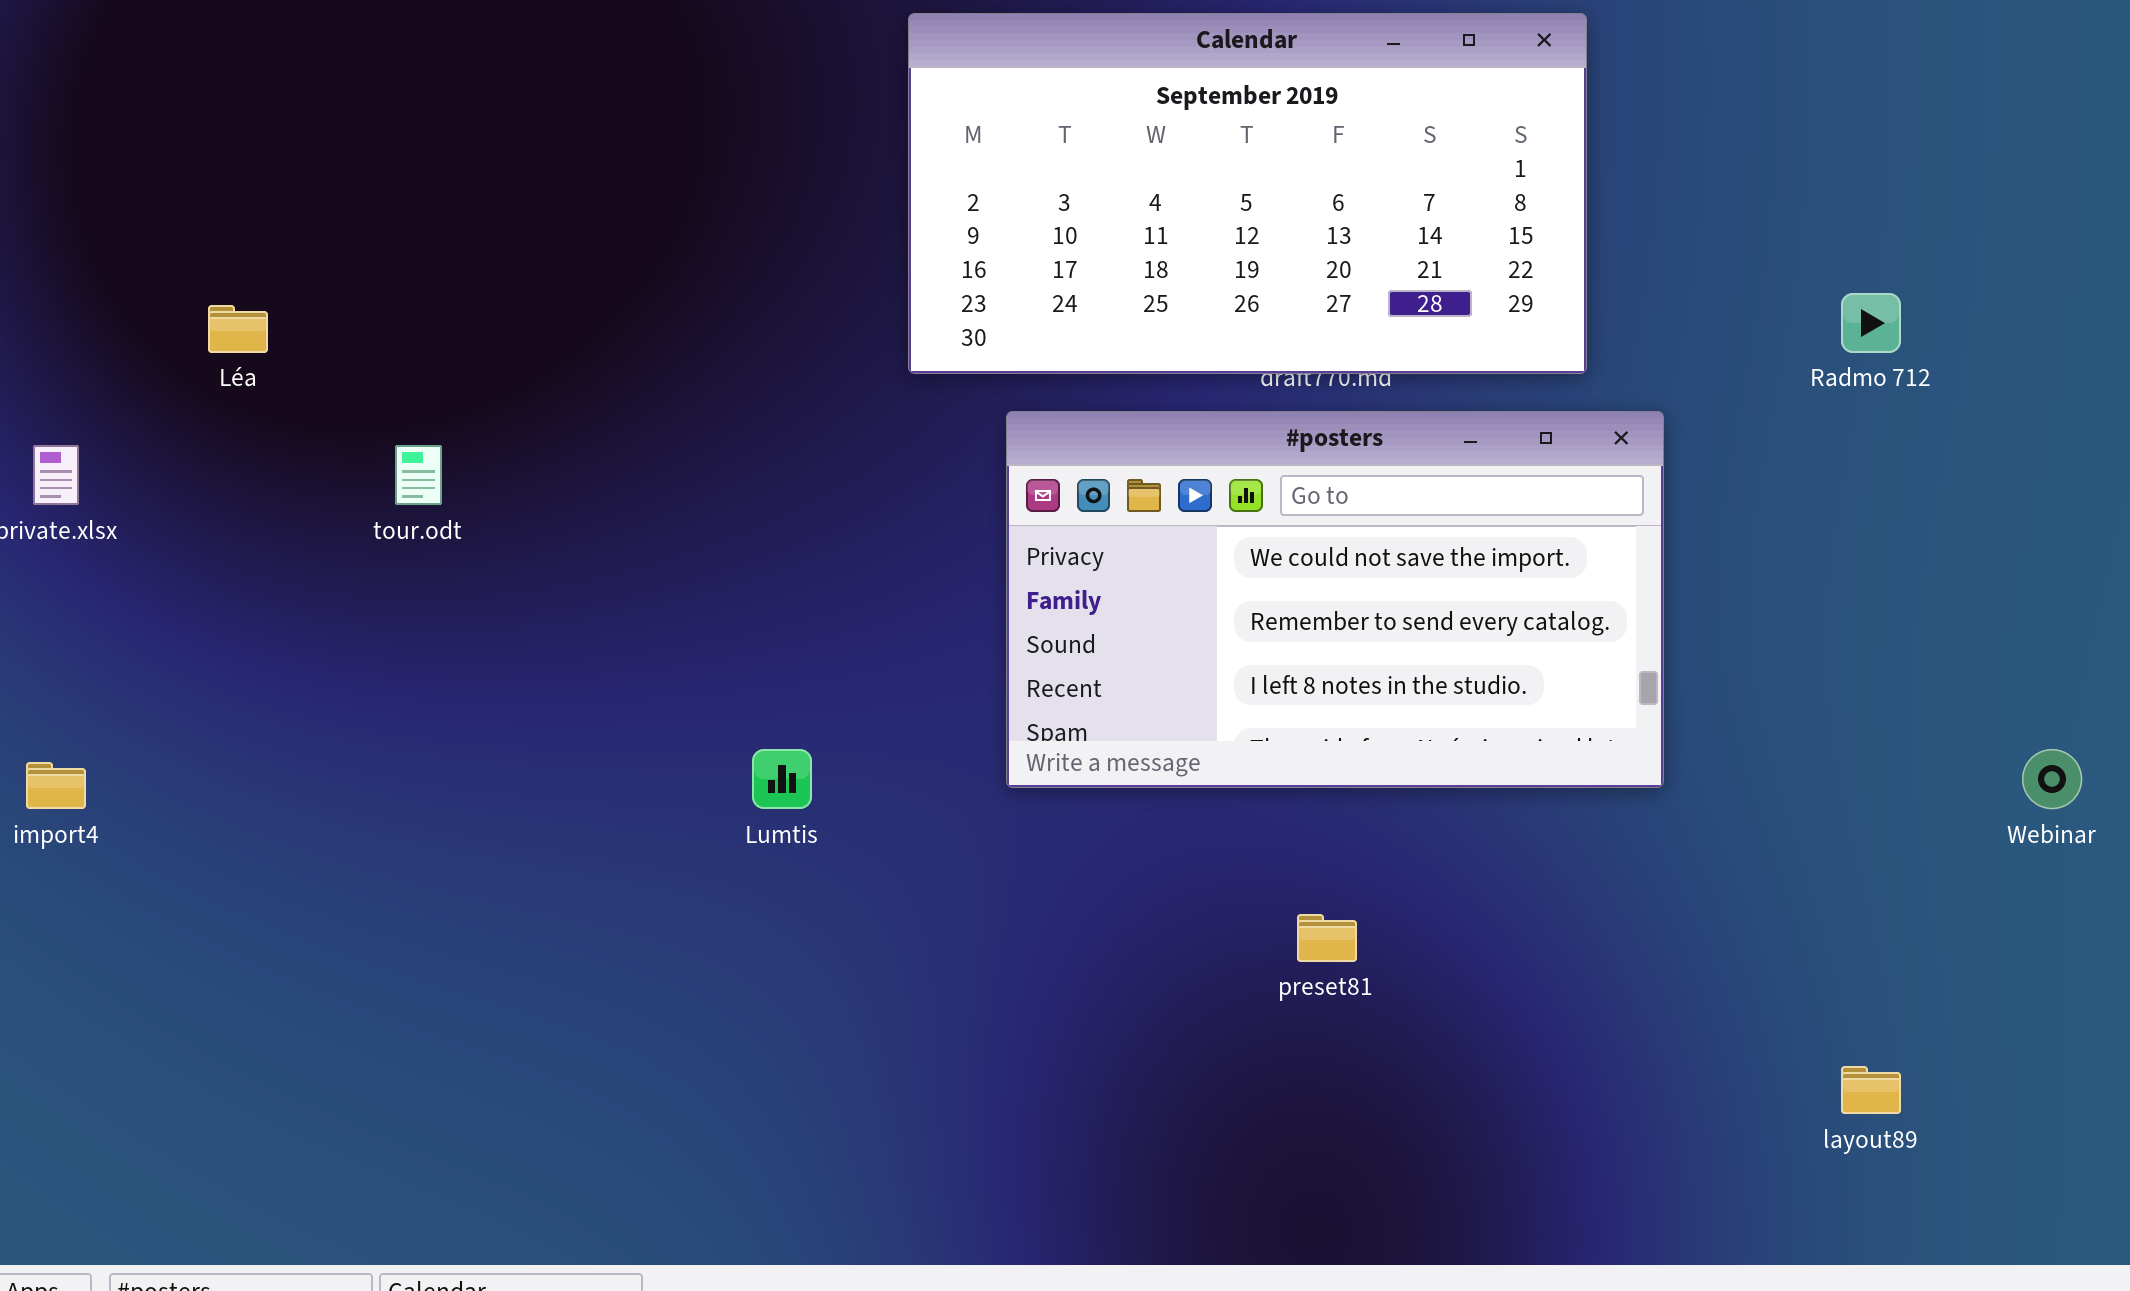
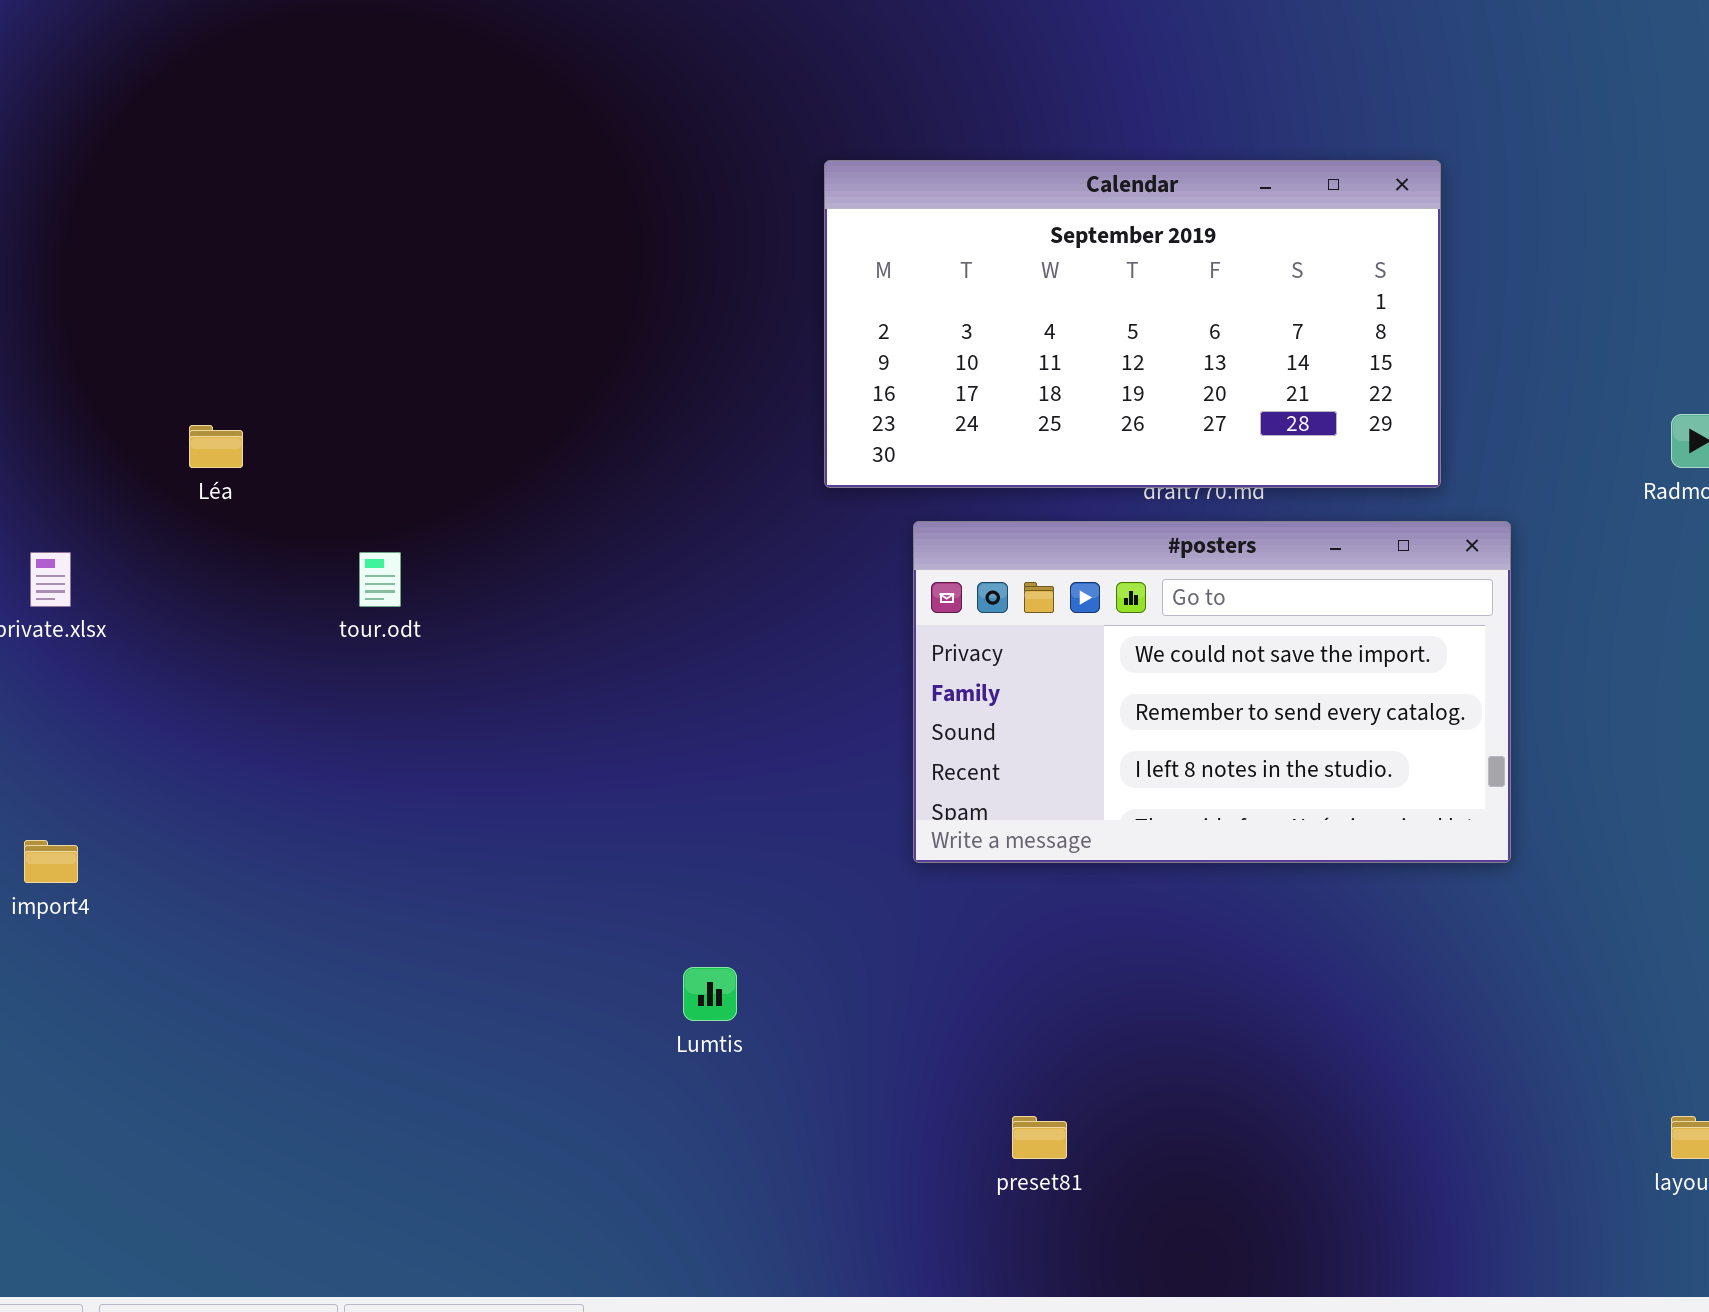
Lumtis: [752,749,812,809] -> [683,967,737,1021], moved
preset81: [1297,914,1357,962] -> [1012,1116,1067,1159], moved

